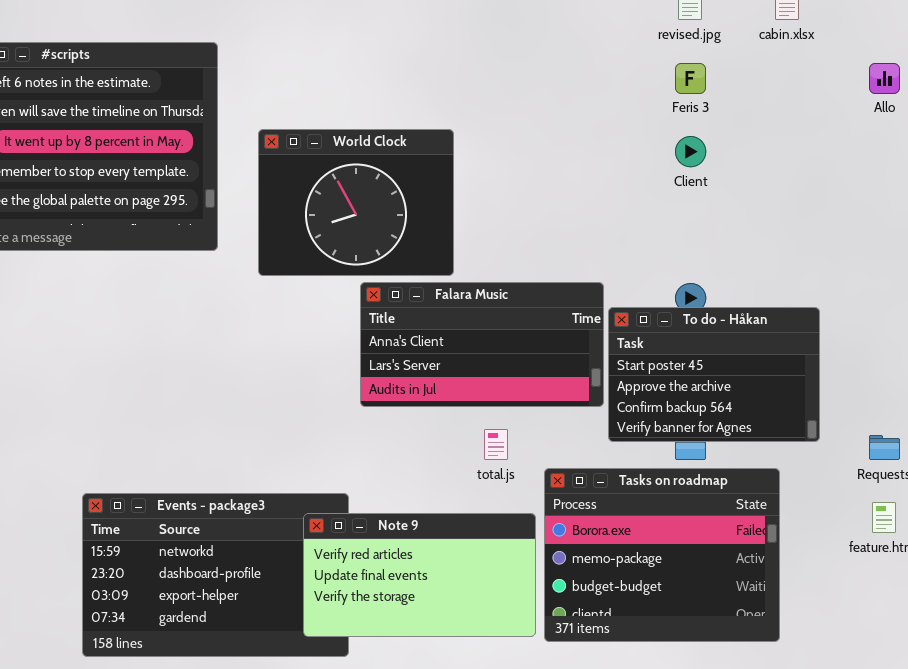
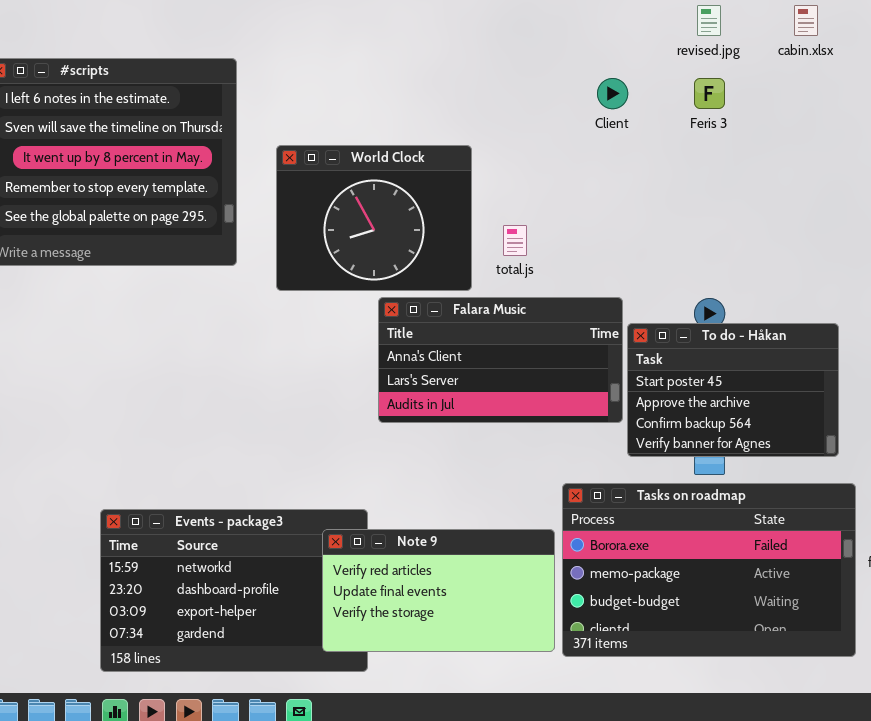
Client: [675,136,706,167] -> [597,78,628,109], moved
total.js: [484,429,508,460] -> [503,225,527,256], moved
Tasks on roadmap: [544,468,780,642] -> [562,483,856,657], resized

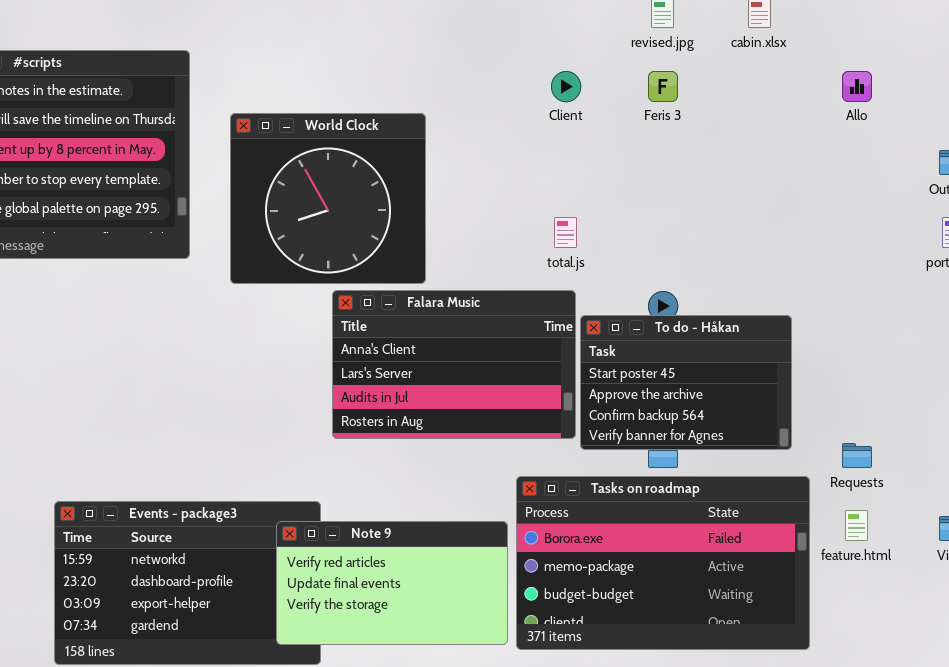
World Clock: [276,145,472,291] -> [230,113,426,284], resized
total.js: [503,225,527,256] -> [554,217,577,248], moved
Falara Music: [378,297,623,423] -> [332,290,576,439], resized

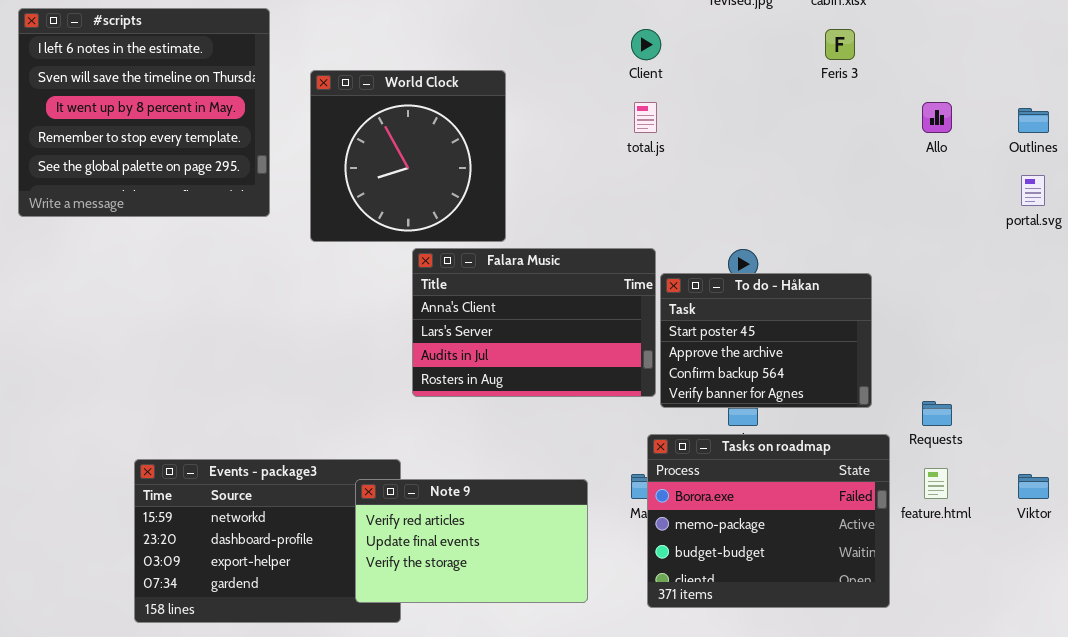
Feris 3: [648,71,678,102] -> [825,29,855,60], moved
Allo: [842,71,872,102] -> [922,102,952,133], moved
total.js: [554,217,577,248] -> [634,102,657,133], moved
Tasks on roadmap: [516,476,810,650] -> [647,434,890,608], resized

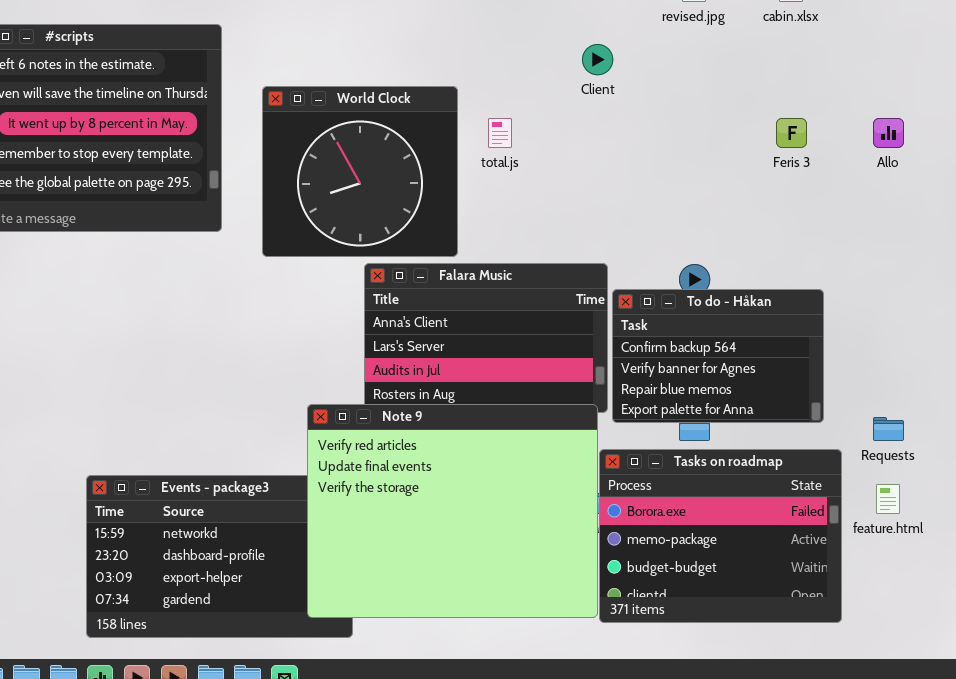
Feris 3: [825,29,855,60] -> [776,118,807,148], moved
total.js: [634,102,657,133] -> [488,118,512,148], moved
To do - Håkan: [660,273,872,408] -> [612,289,824,423], scrolled down 2 rows
Note 9: [355,479,588,603] -> [307,404,598,618], resized

